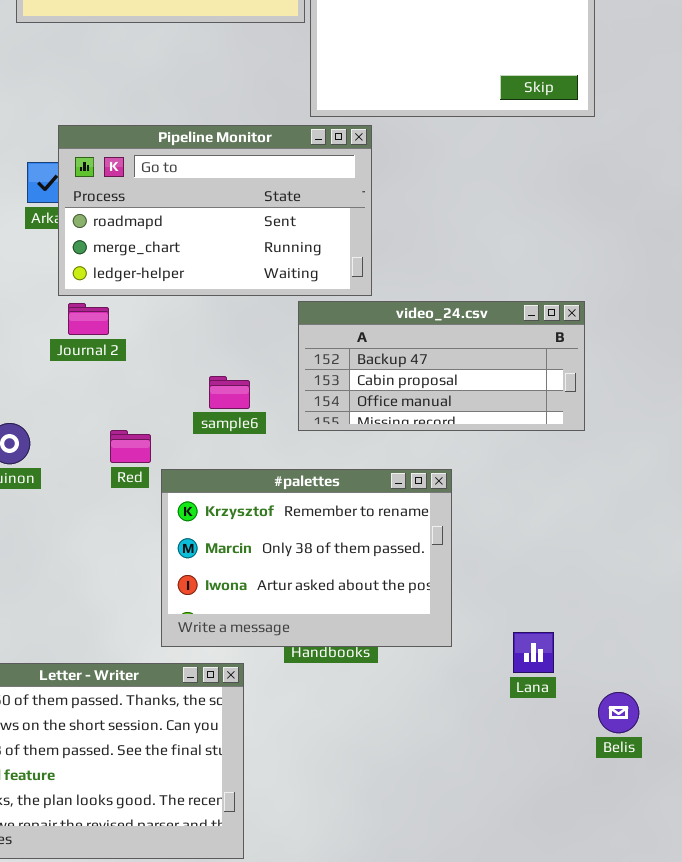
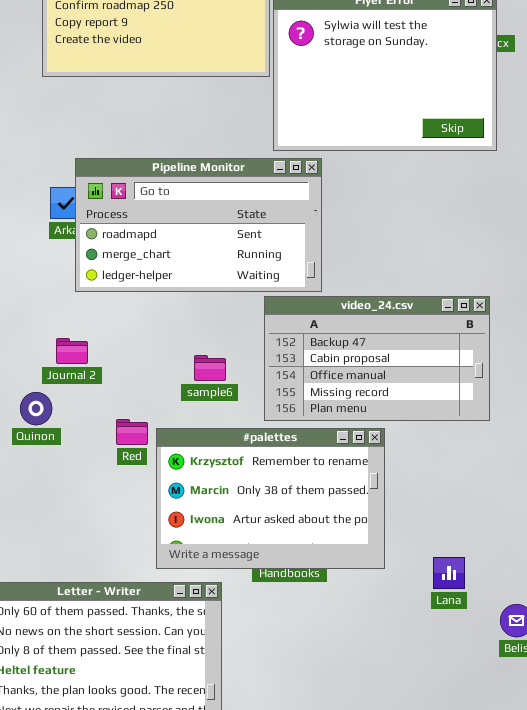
video_24.csv: [298,301,585,431] -> [264,296,490,421], resized
Journal 2: [68,303,109,335] -> [56,338,88,364], moved
Red: [110,430,151,463] -> [116,419,148,445], moved

